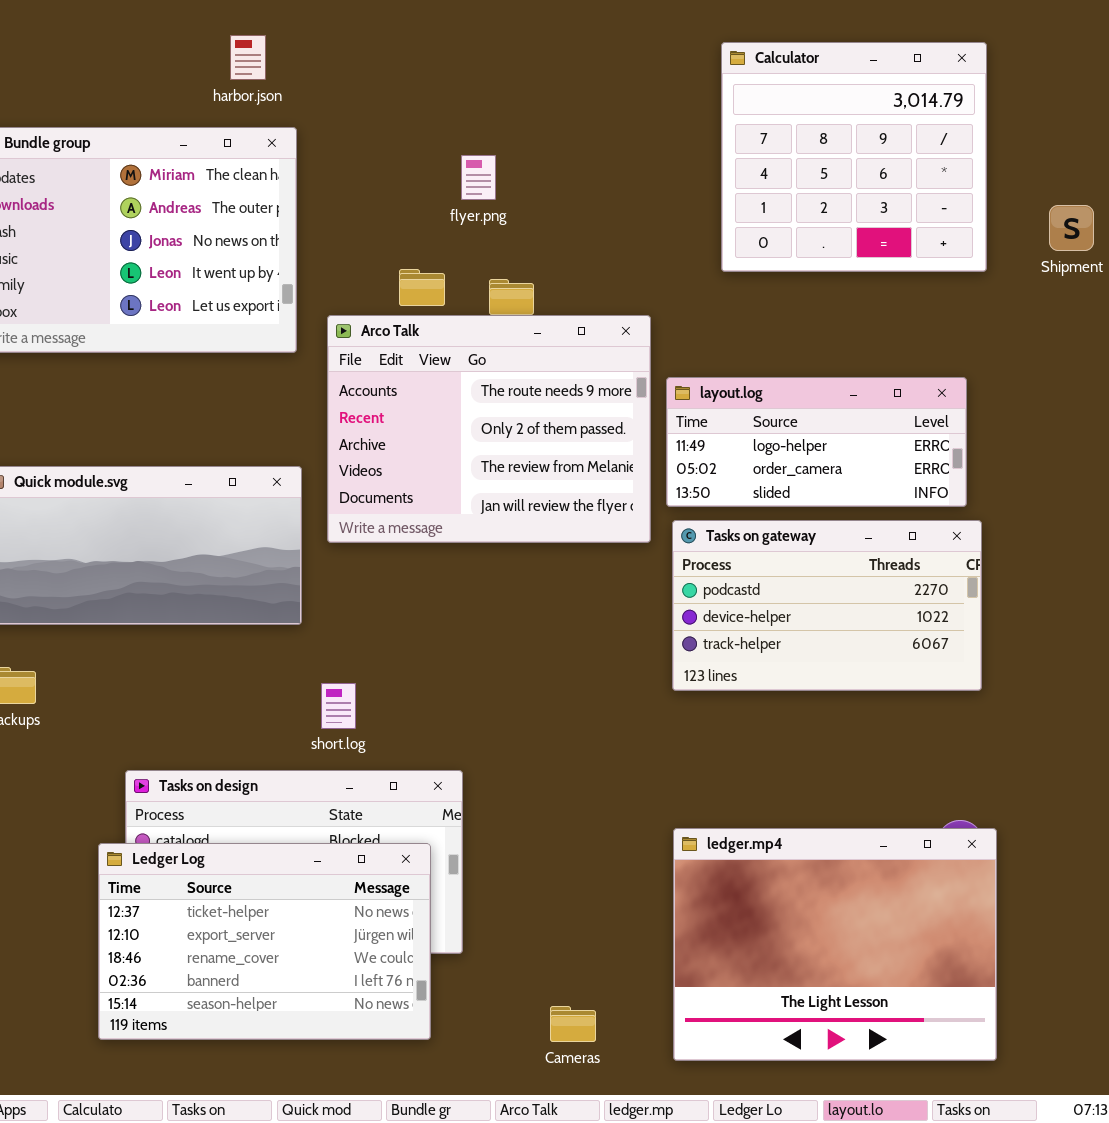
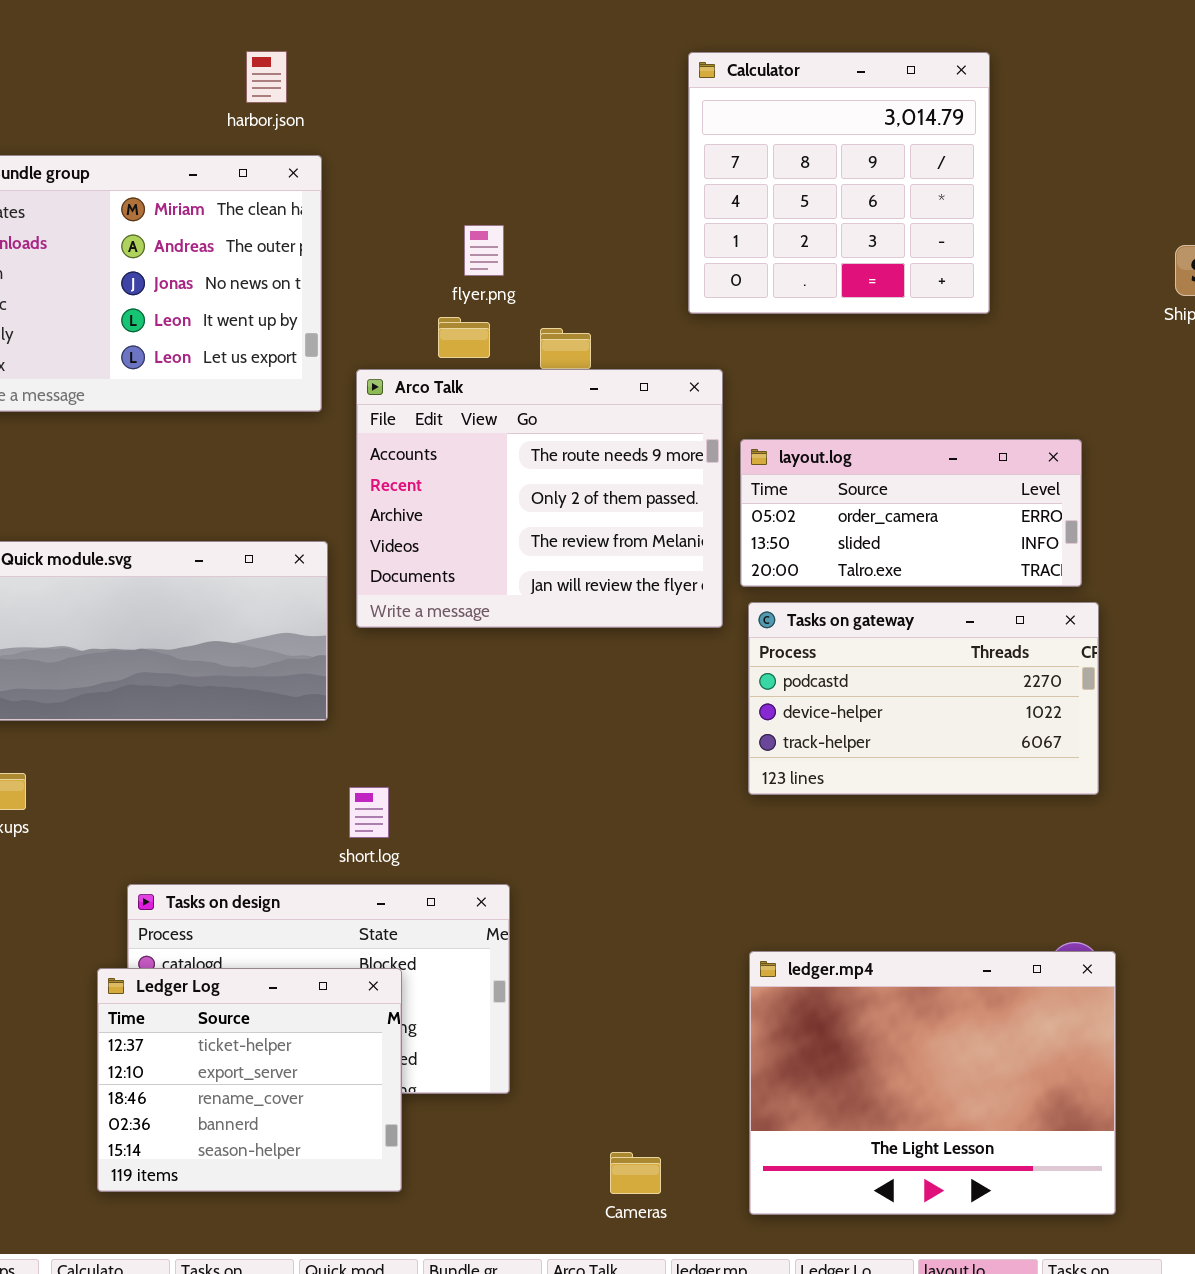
Calculator: [721,42,987,272] -> [688,52,990,314], moved
flyer.png: [461,155,496,200] -> [464,225,504,276], moved
layout.log: [666,377,967,507] -> [740,439,1082,587], scrolled down 1 row
Ledger Log: [98,843,431,1040] -> [97,968,402,1192], resized

